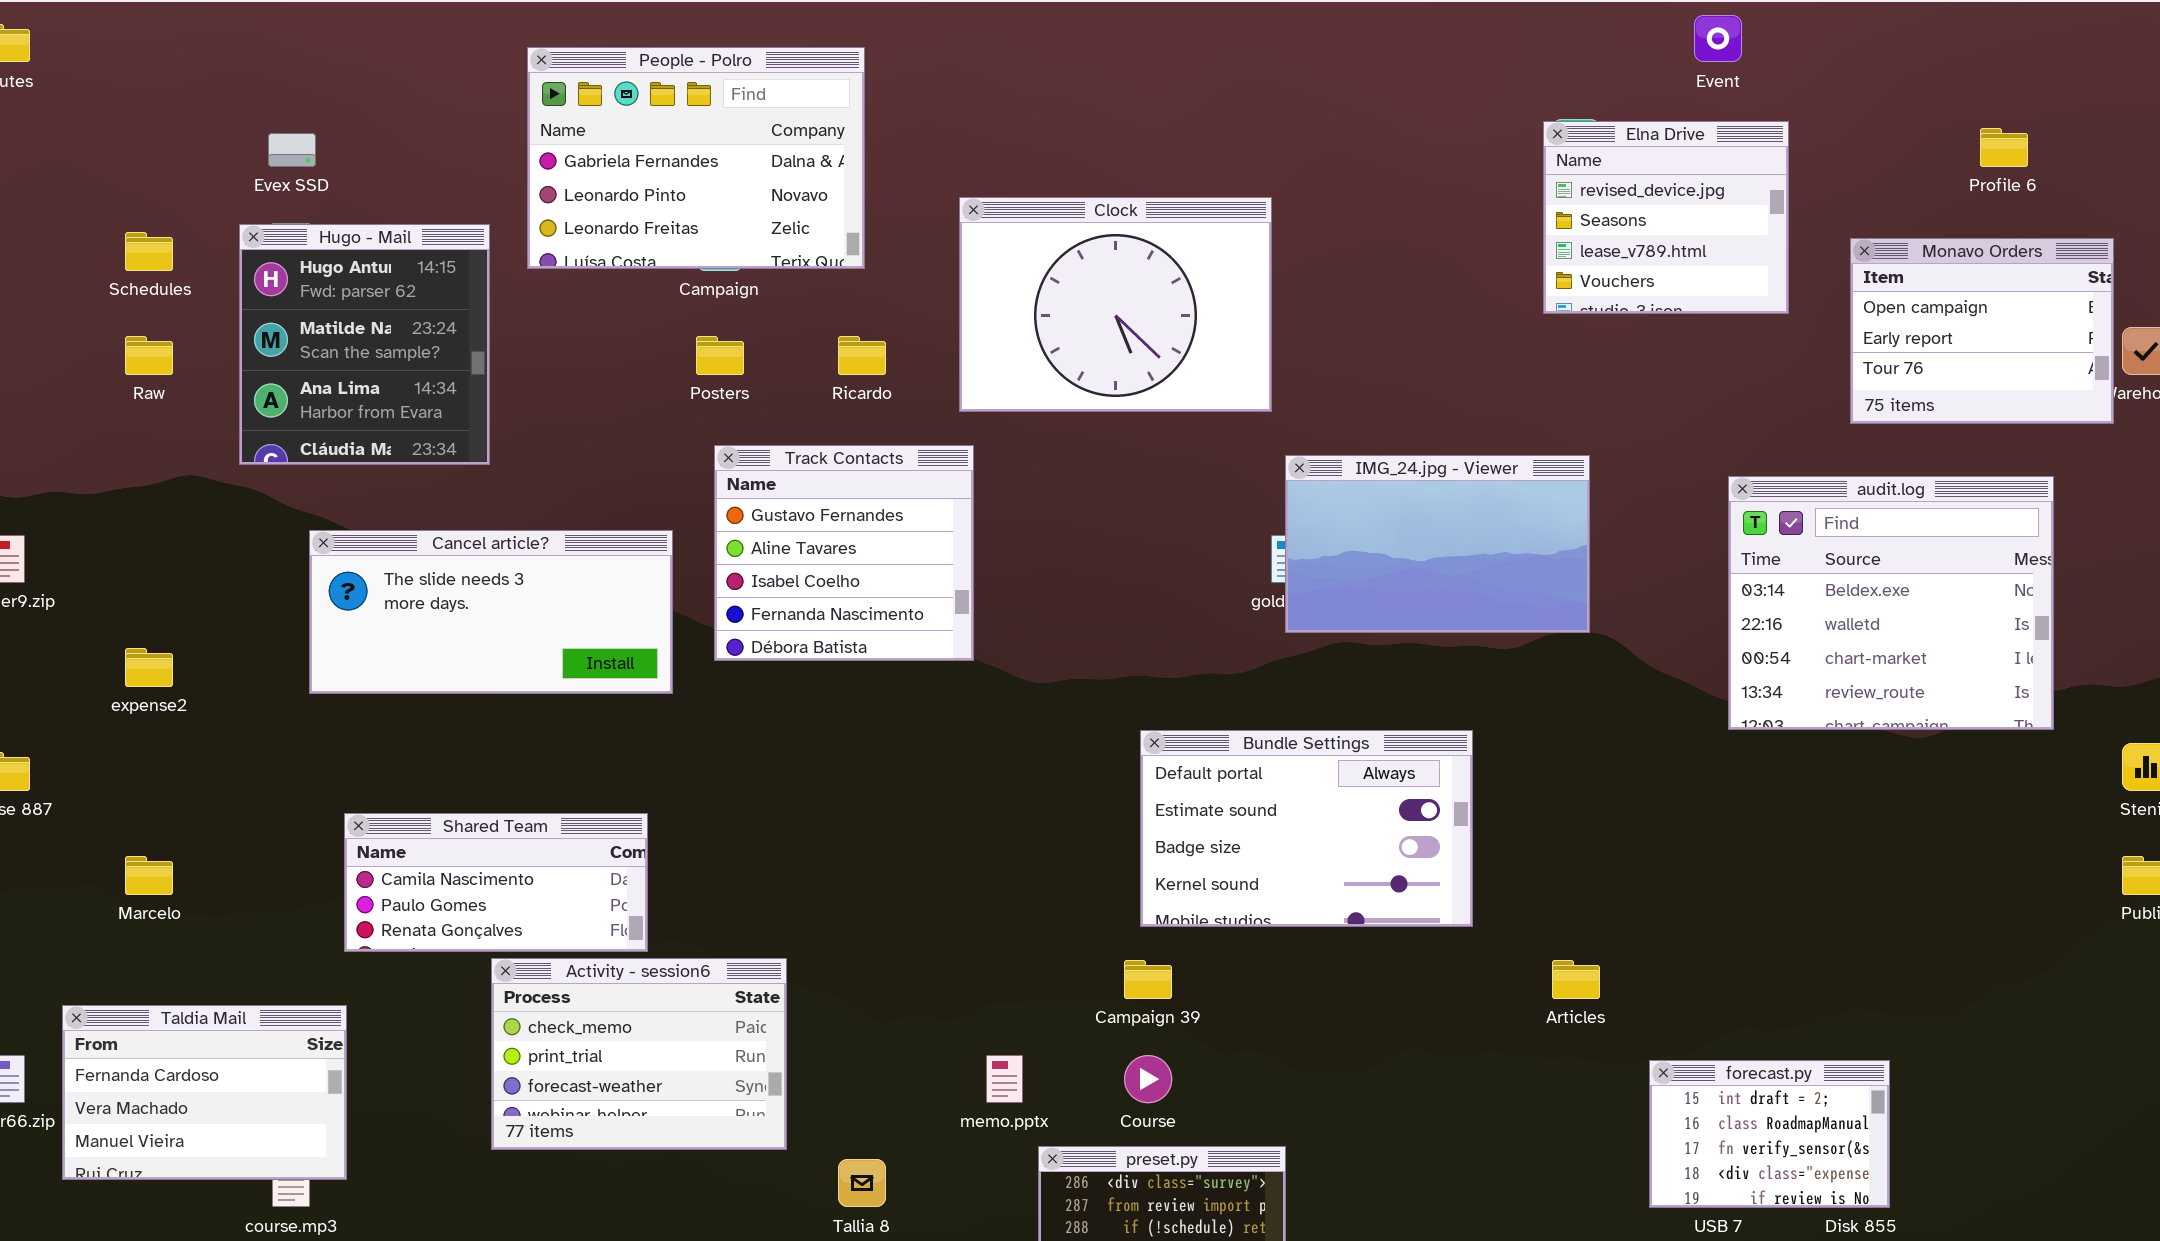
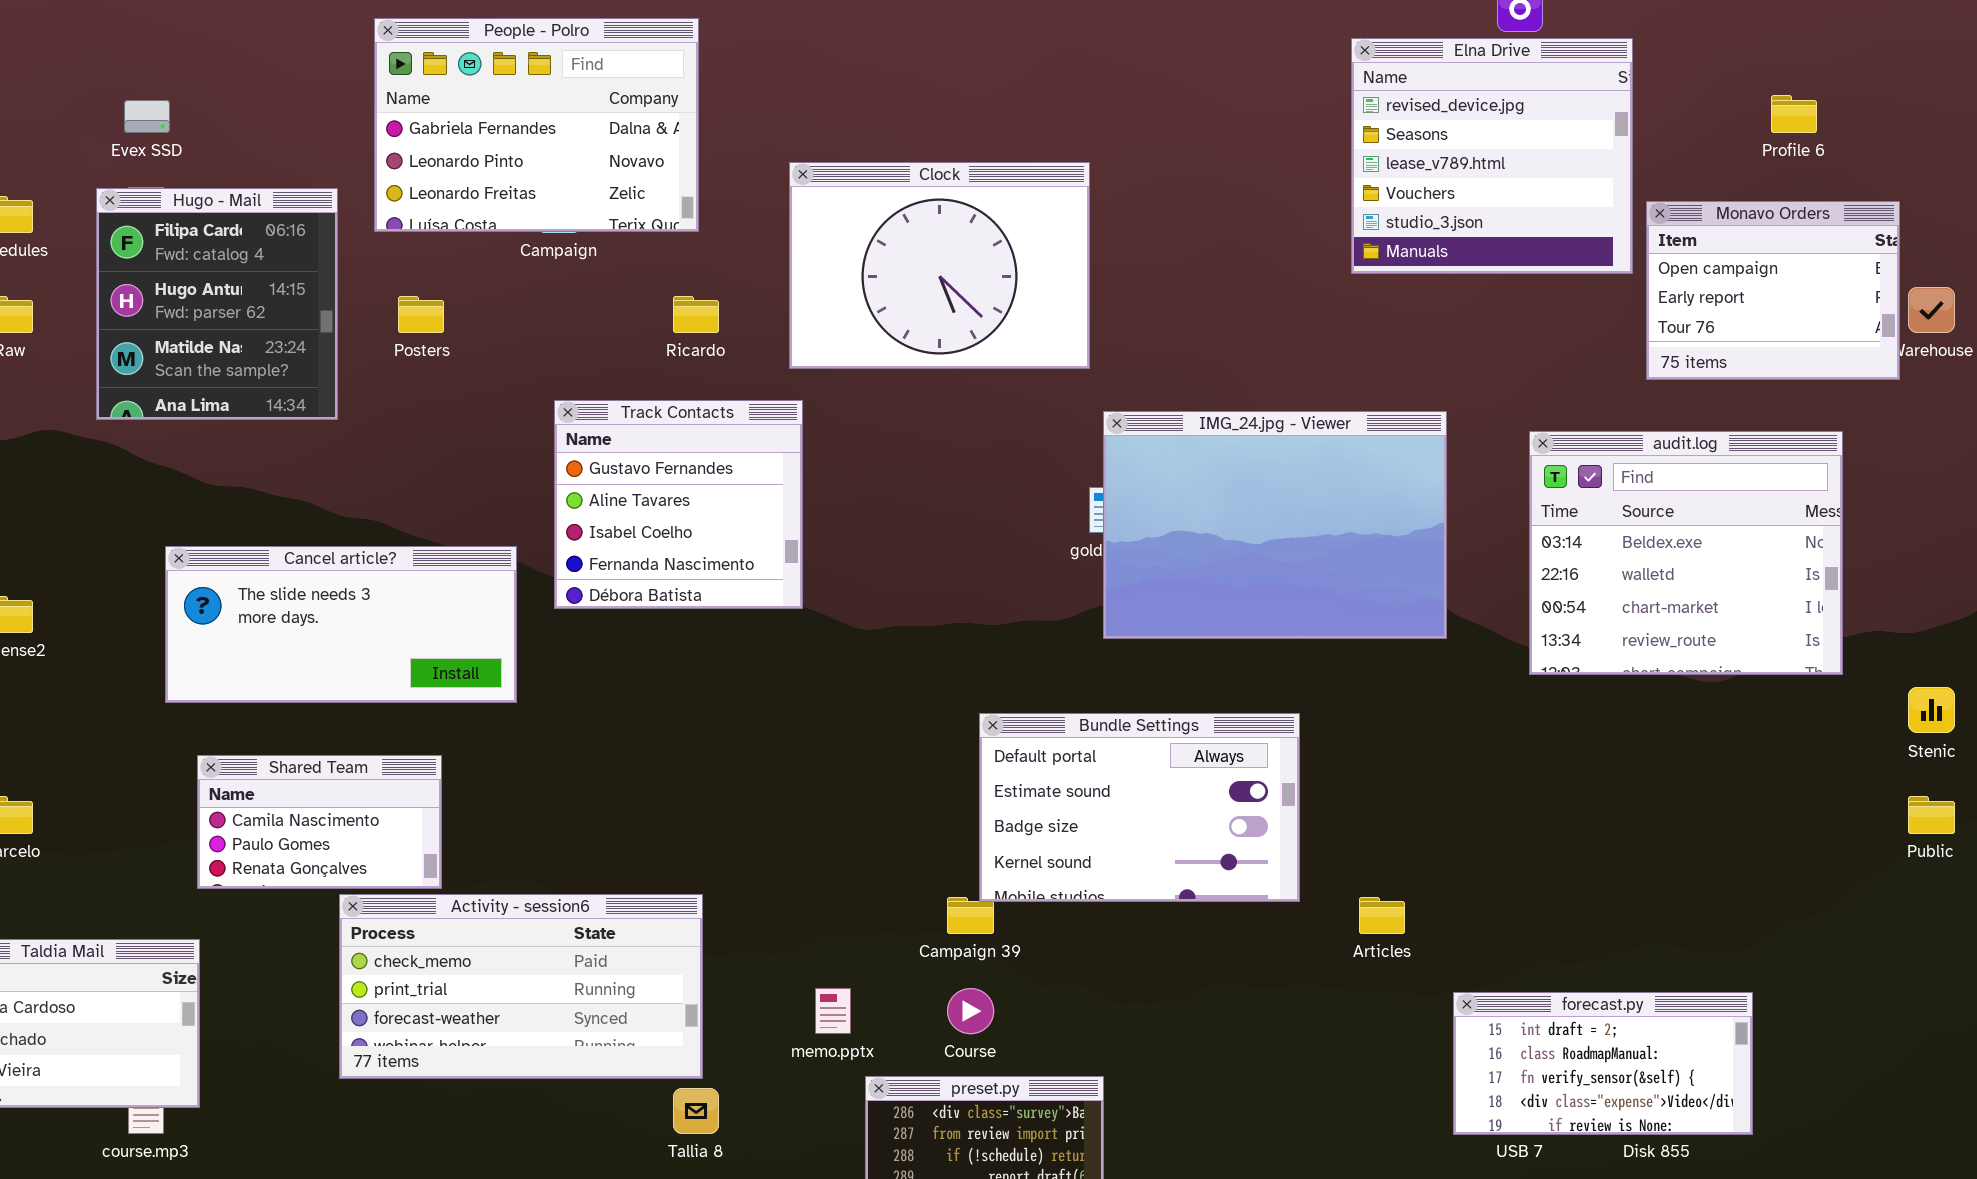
Elna Drive: [1543,121,1789,314] -> [1351,38,1633,274], resized
Hugo - Mail: [239,224,490,465] -> [96,188,338,420], scrolled up 1 row
Posters: [696,336,744,375] -> [398,296,444,333], moved
IMG_24.jpg - Viewer: [1285,455,1590,633] -> [1103,411,1447,639], resized
Cancel article?: [309,530,673,694] -> [165,546,517,703], moved
Bundle Settings: [1140,730,1473,927] -> [979,713,1300,902], moved
Shared Team: [344,813,648,952] -> [197,755,442,889], resized
Activity - session6: [491,958,787,1150] -> [339,894,703,1079], resized
forecast.py: [1649,1060,1890,1208] -> [1453,992,1753,1135], resized

